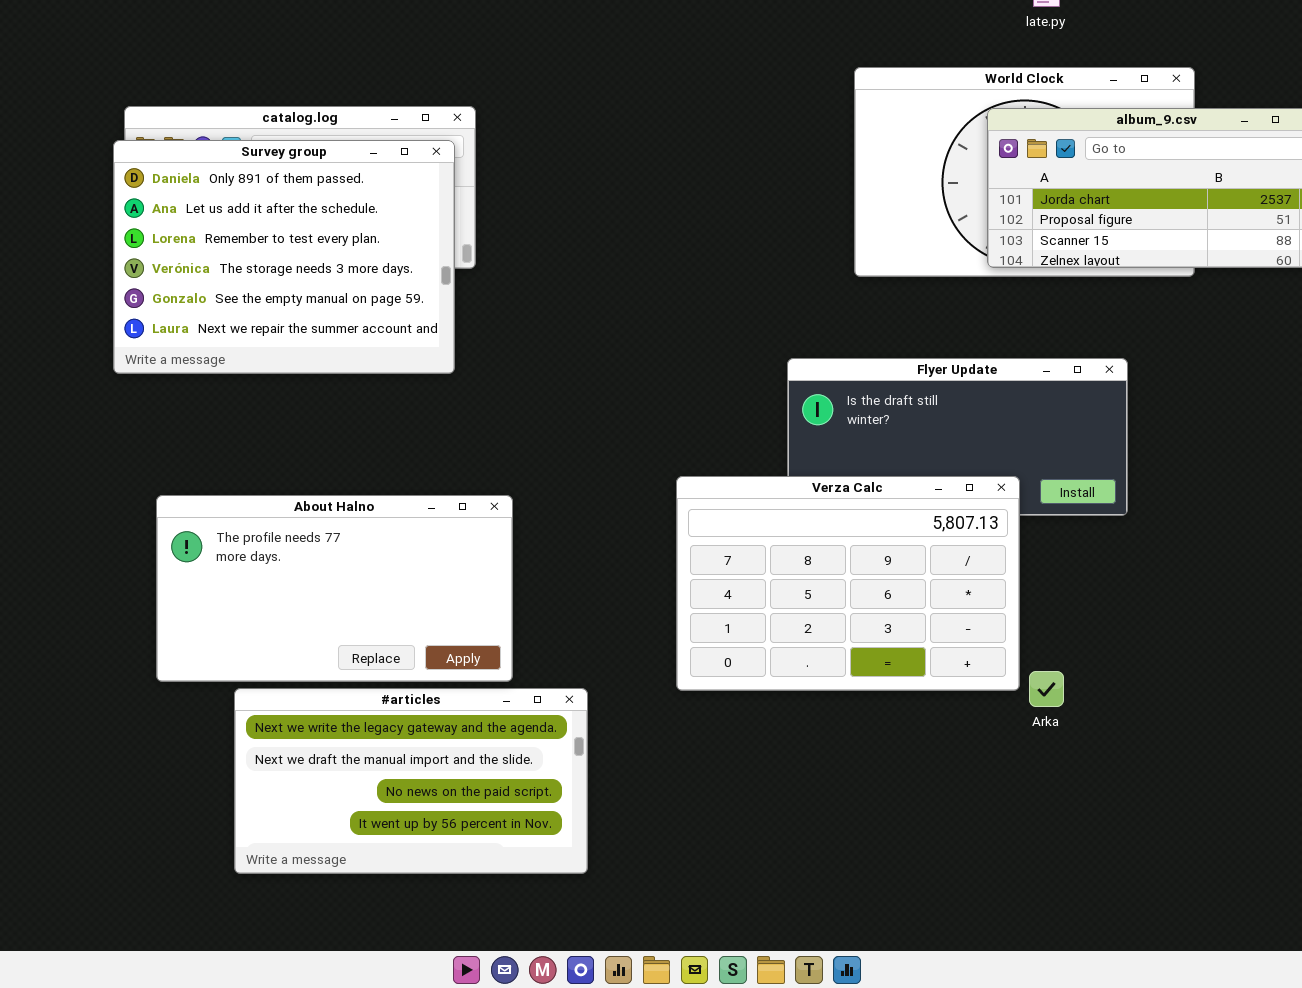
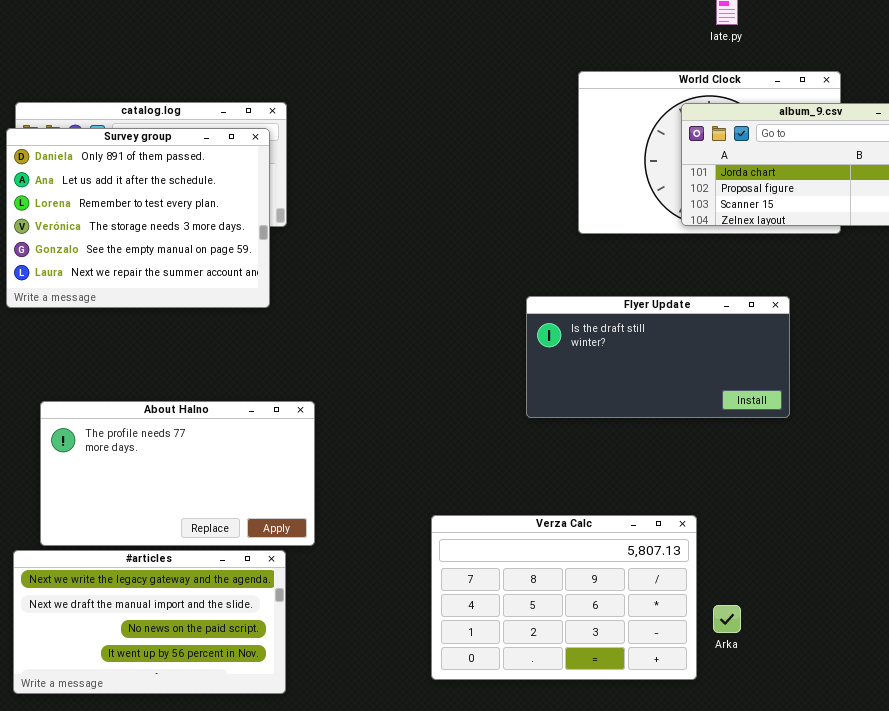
Verza Calc: [676,476,1020,691] -> [431,515,697,680], moved
Arka: [1029,671,1064,707] -> [713,605,741,633], moved
#articles: [234,688,588,874] -> [13,550,286,694], moved

